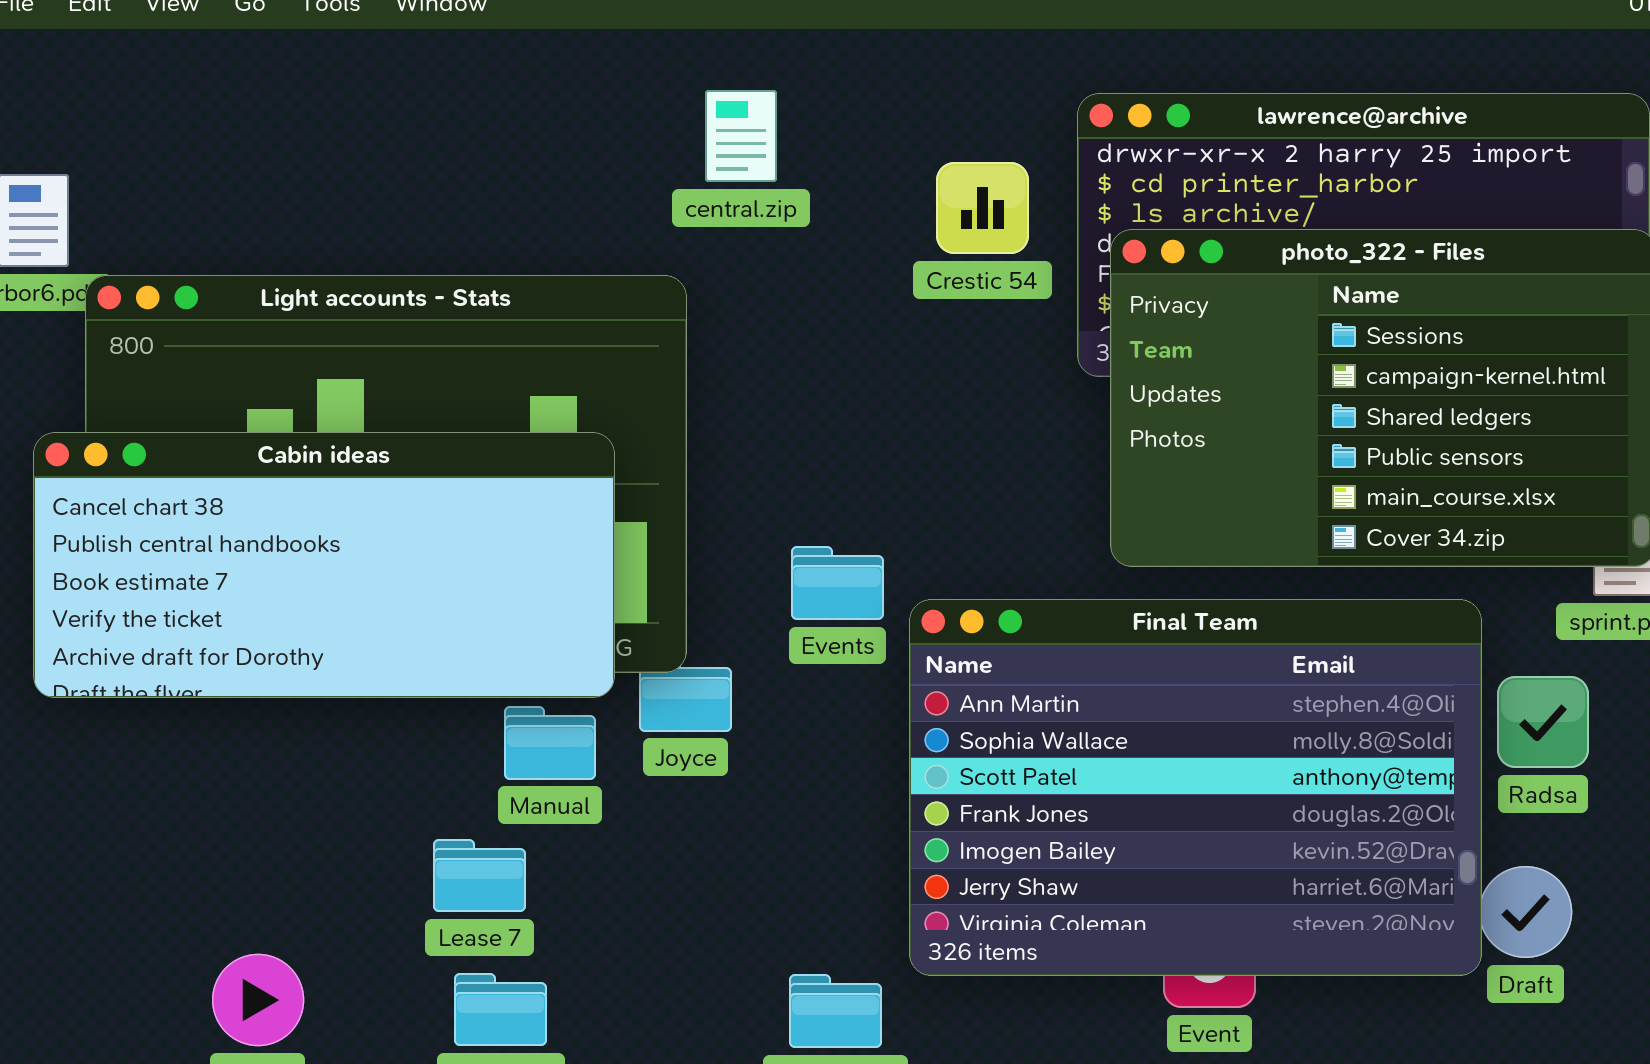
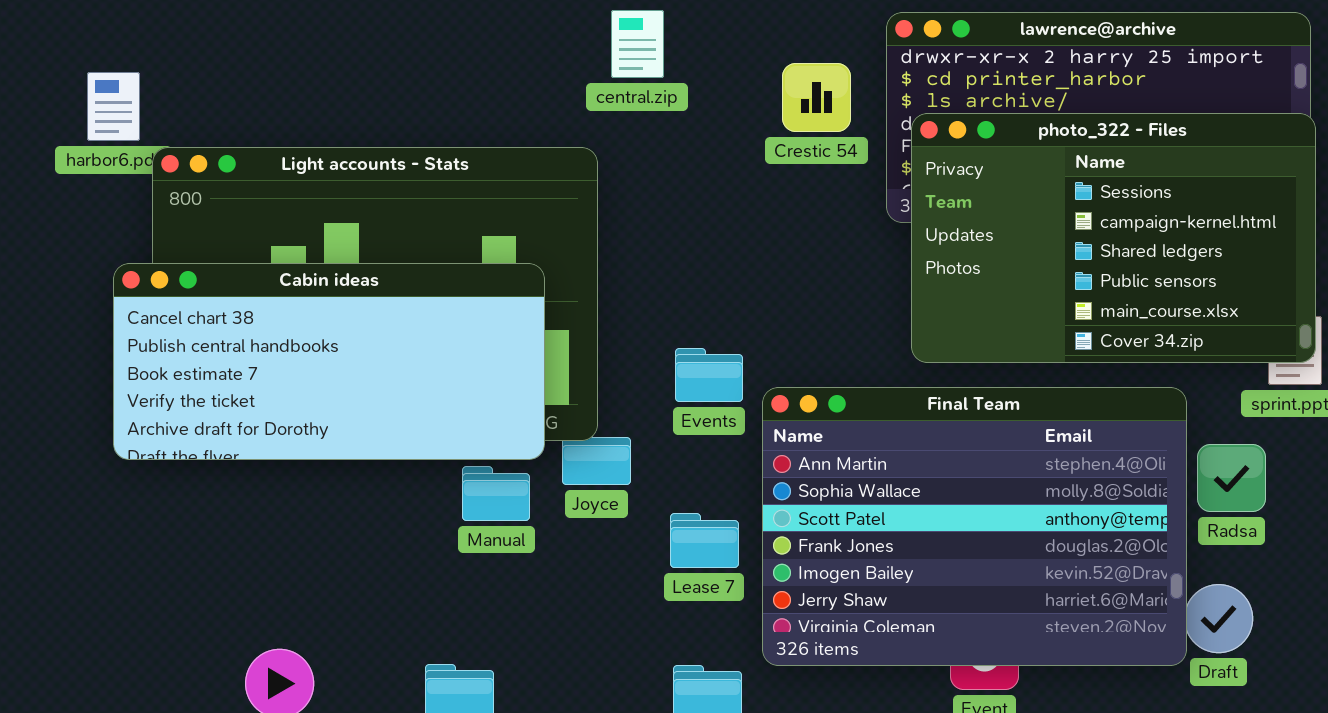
Lease 7: [433,839,526,912] -> [670,513,739,568], moved

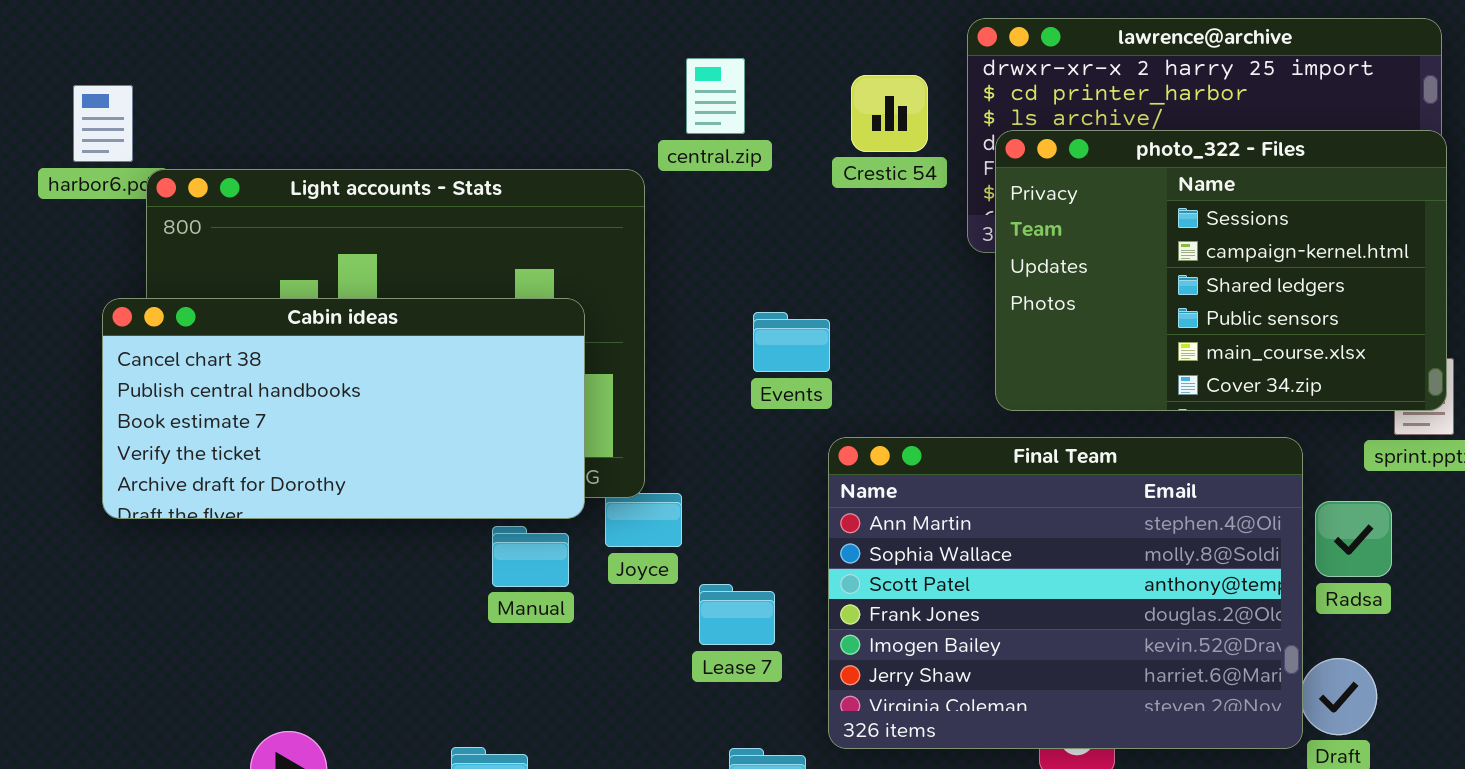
central.zip: [611,10,664,78] -> [686,58,745,134], moved
Events: [675,348,743,402] -> [753,312,830,372], moved
Lease 7: [670,513,739,568] -> [699,584,775,645], moved

